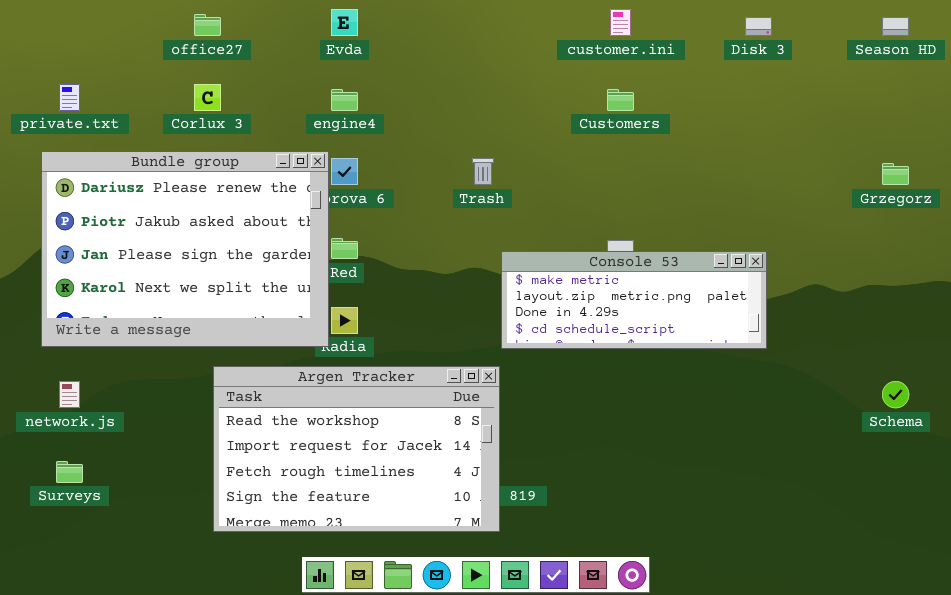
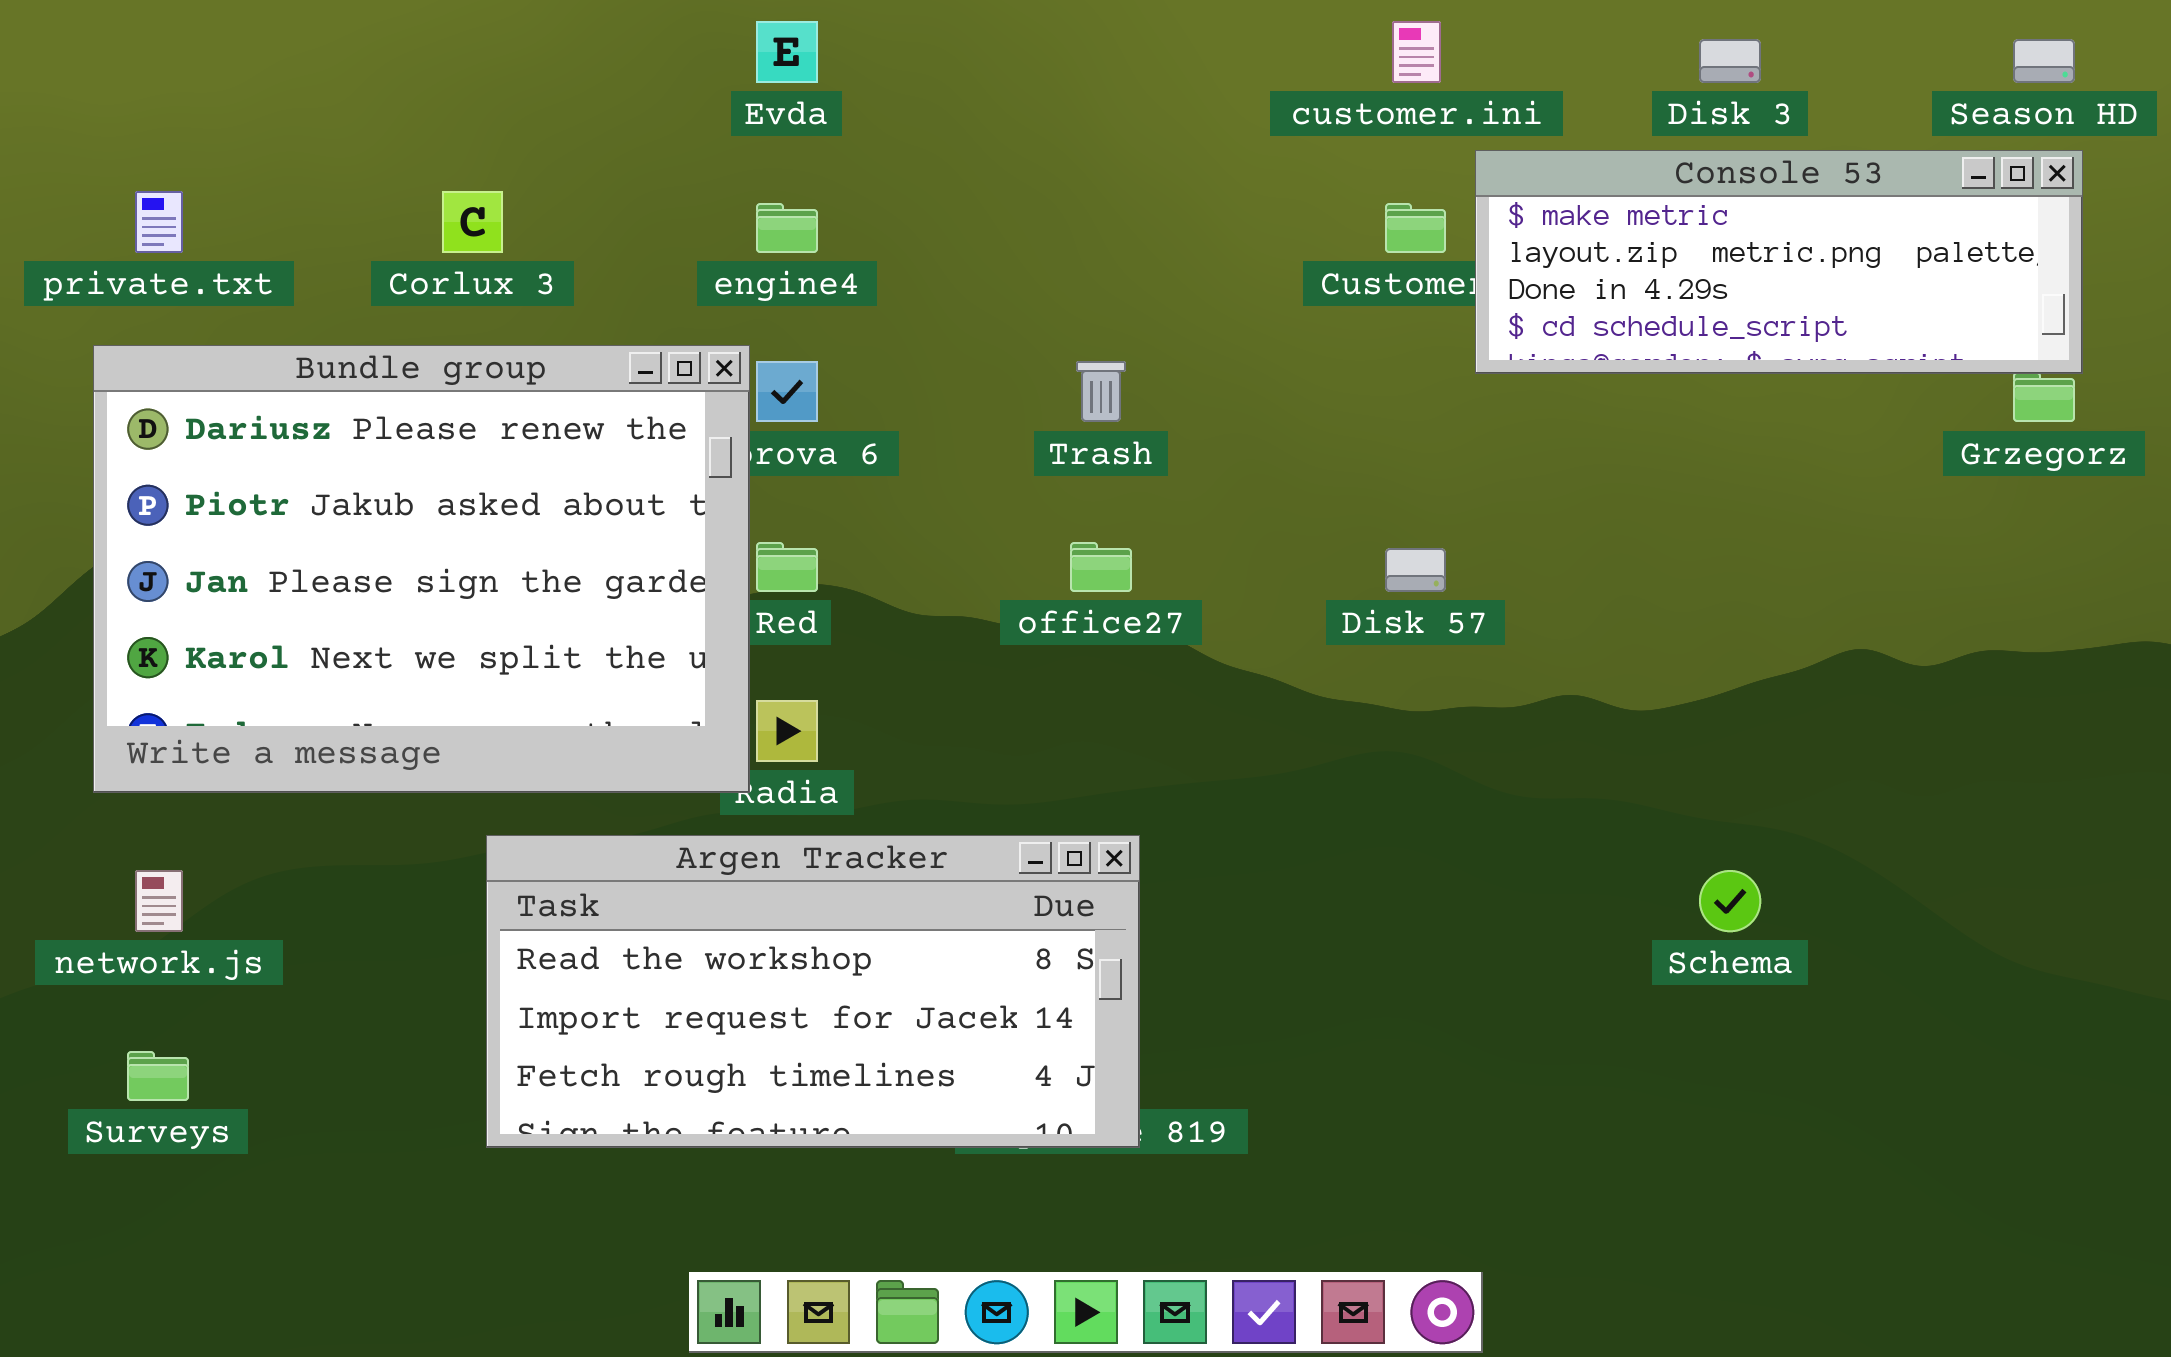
office27: [194,14,221,36] -> [1070,542,1132,592], moved
Console 53: [501,251,767,349] -> [1475,150,2083,374], moved
Argen Tracker: [213,366,500,532] -> [486,835,1140,1148], resized
Schema: [882,381,909,408] -> [1699,870,1761,932], moved

